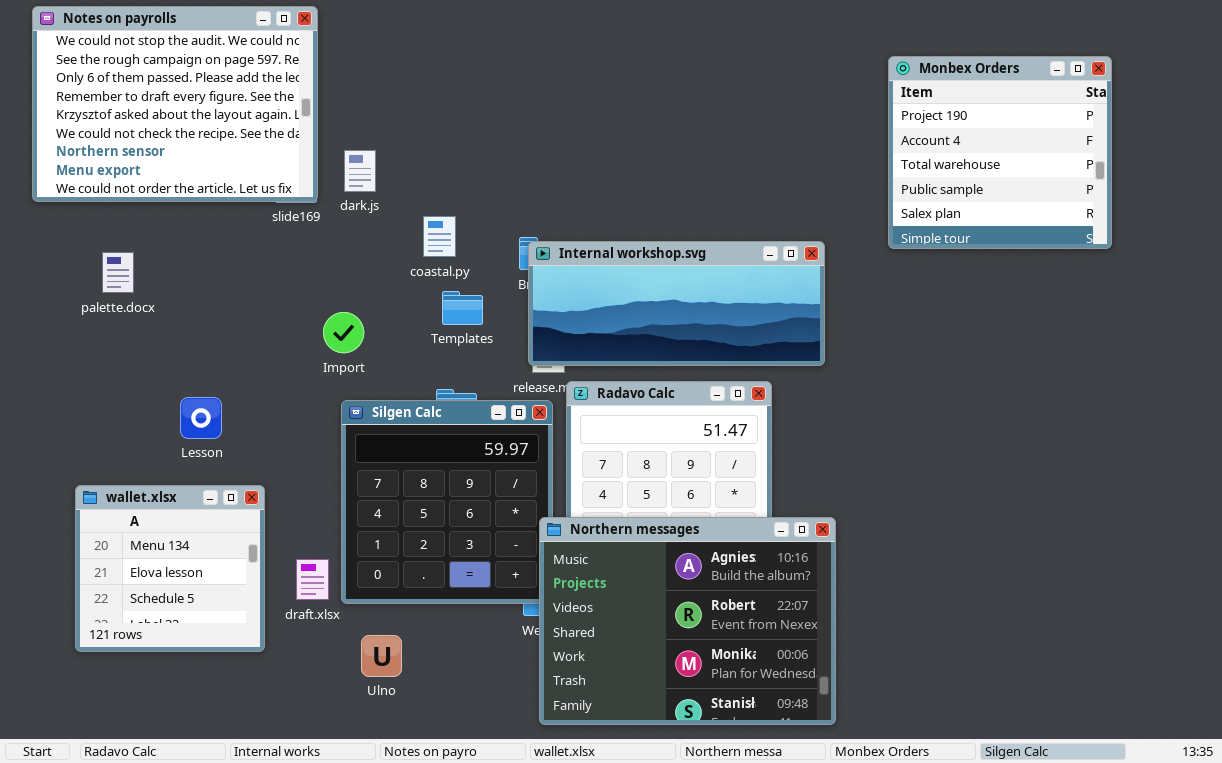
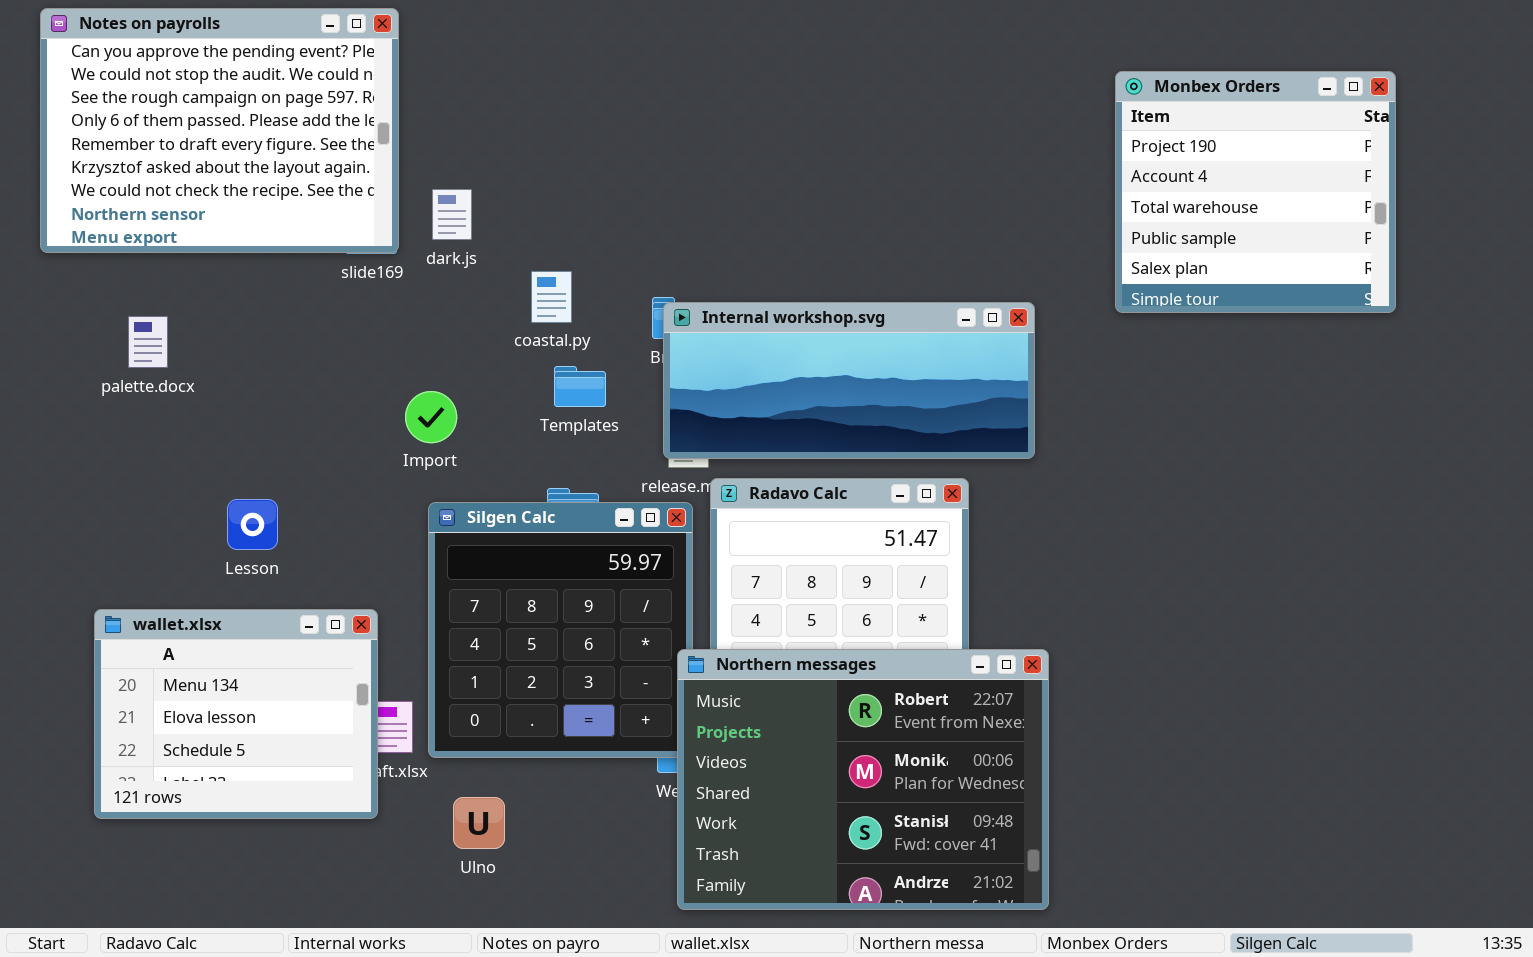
Notes on payrolls: [32,6,318,202] -> [40,8,399,253], scrolled up 1 row
wallet.xlsx: [75,485,265,652] -> [94,609,378,819], resized
Northern messages: [539,517,836,725] -> [677,649,1049,910], scrolled down 1 row

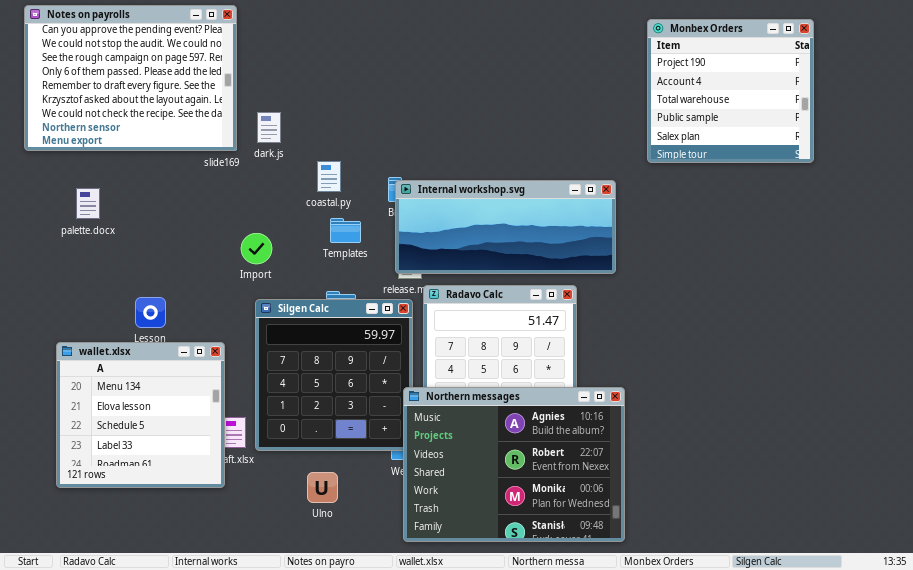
Monbex Orders: [1115,71,1396,313] -> [647,19,814,163], moved
wallet.xlsx: [94,609,378,819] -> [56,342,225,488], resized
Northern messages: [677,649,1049,910] -> [403,387,625,542], scrolled up 1 row
Ulno: [453,797,505,849] -> [307,472,338,503], moved

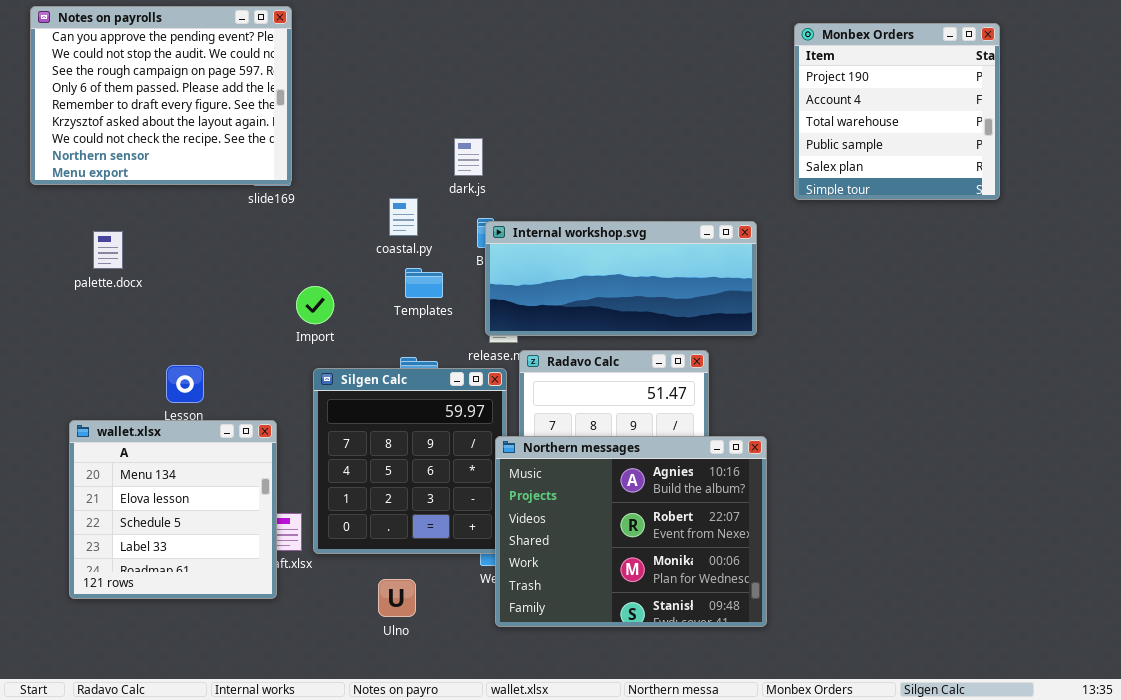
dark.js: [257,112,281,143] -> [454,138,483,176], moved
Northern messages: [403,387,625,542] -> [495,436,767,627], moved

